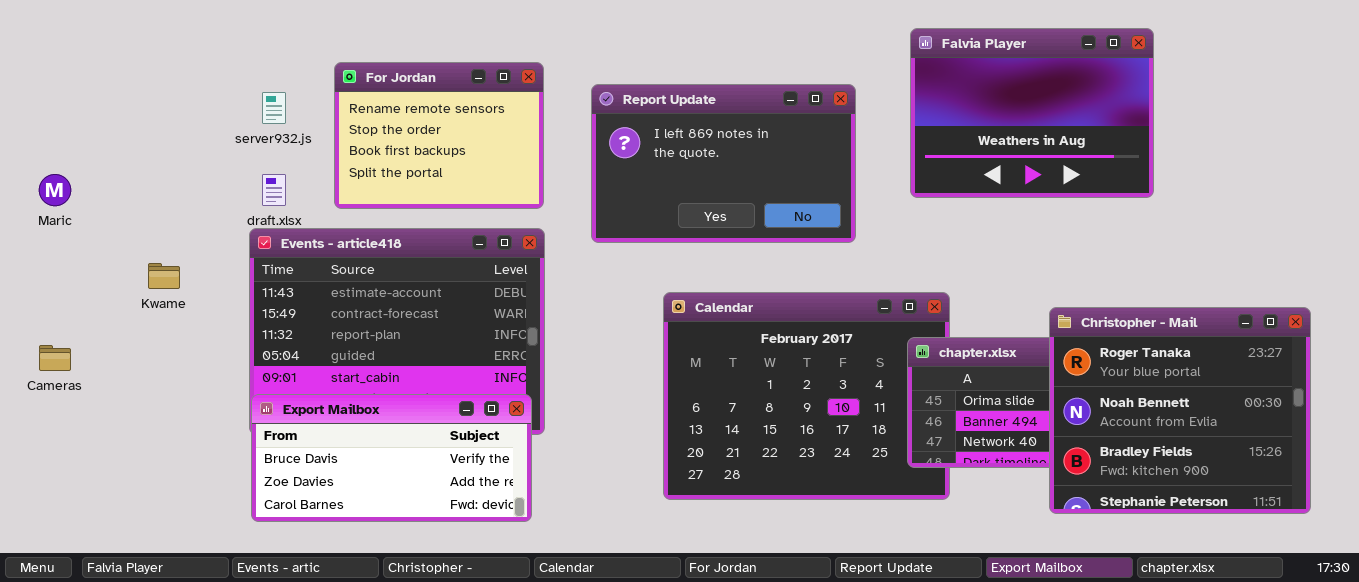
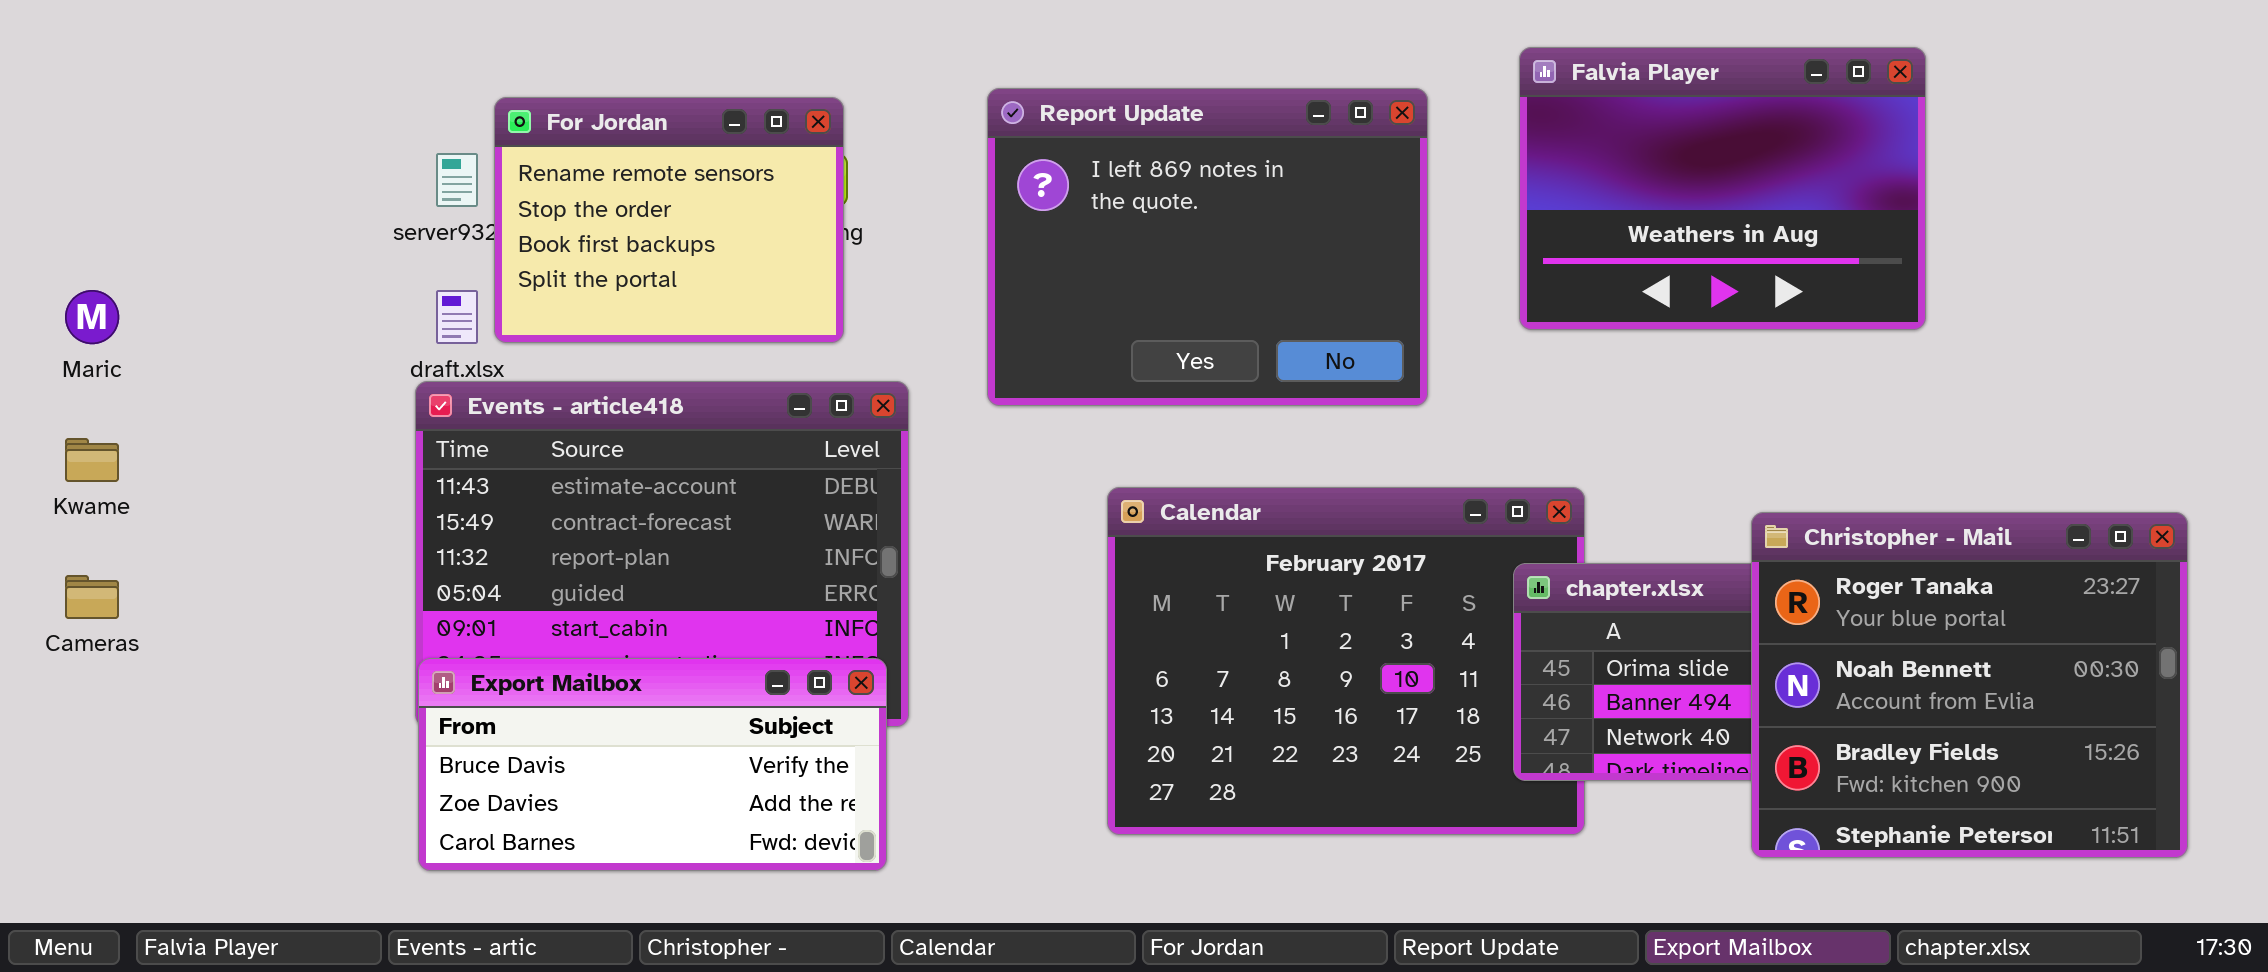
For Jordan: [334,62,544,209] -> [494,97,844,343], moved
Report Update: [591,84,856,243] -> [987,88,1428,406], resized
Kwame: [148,263,180,289] -> [65,438,119,482], moved

